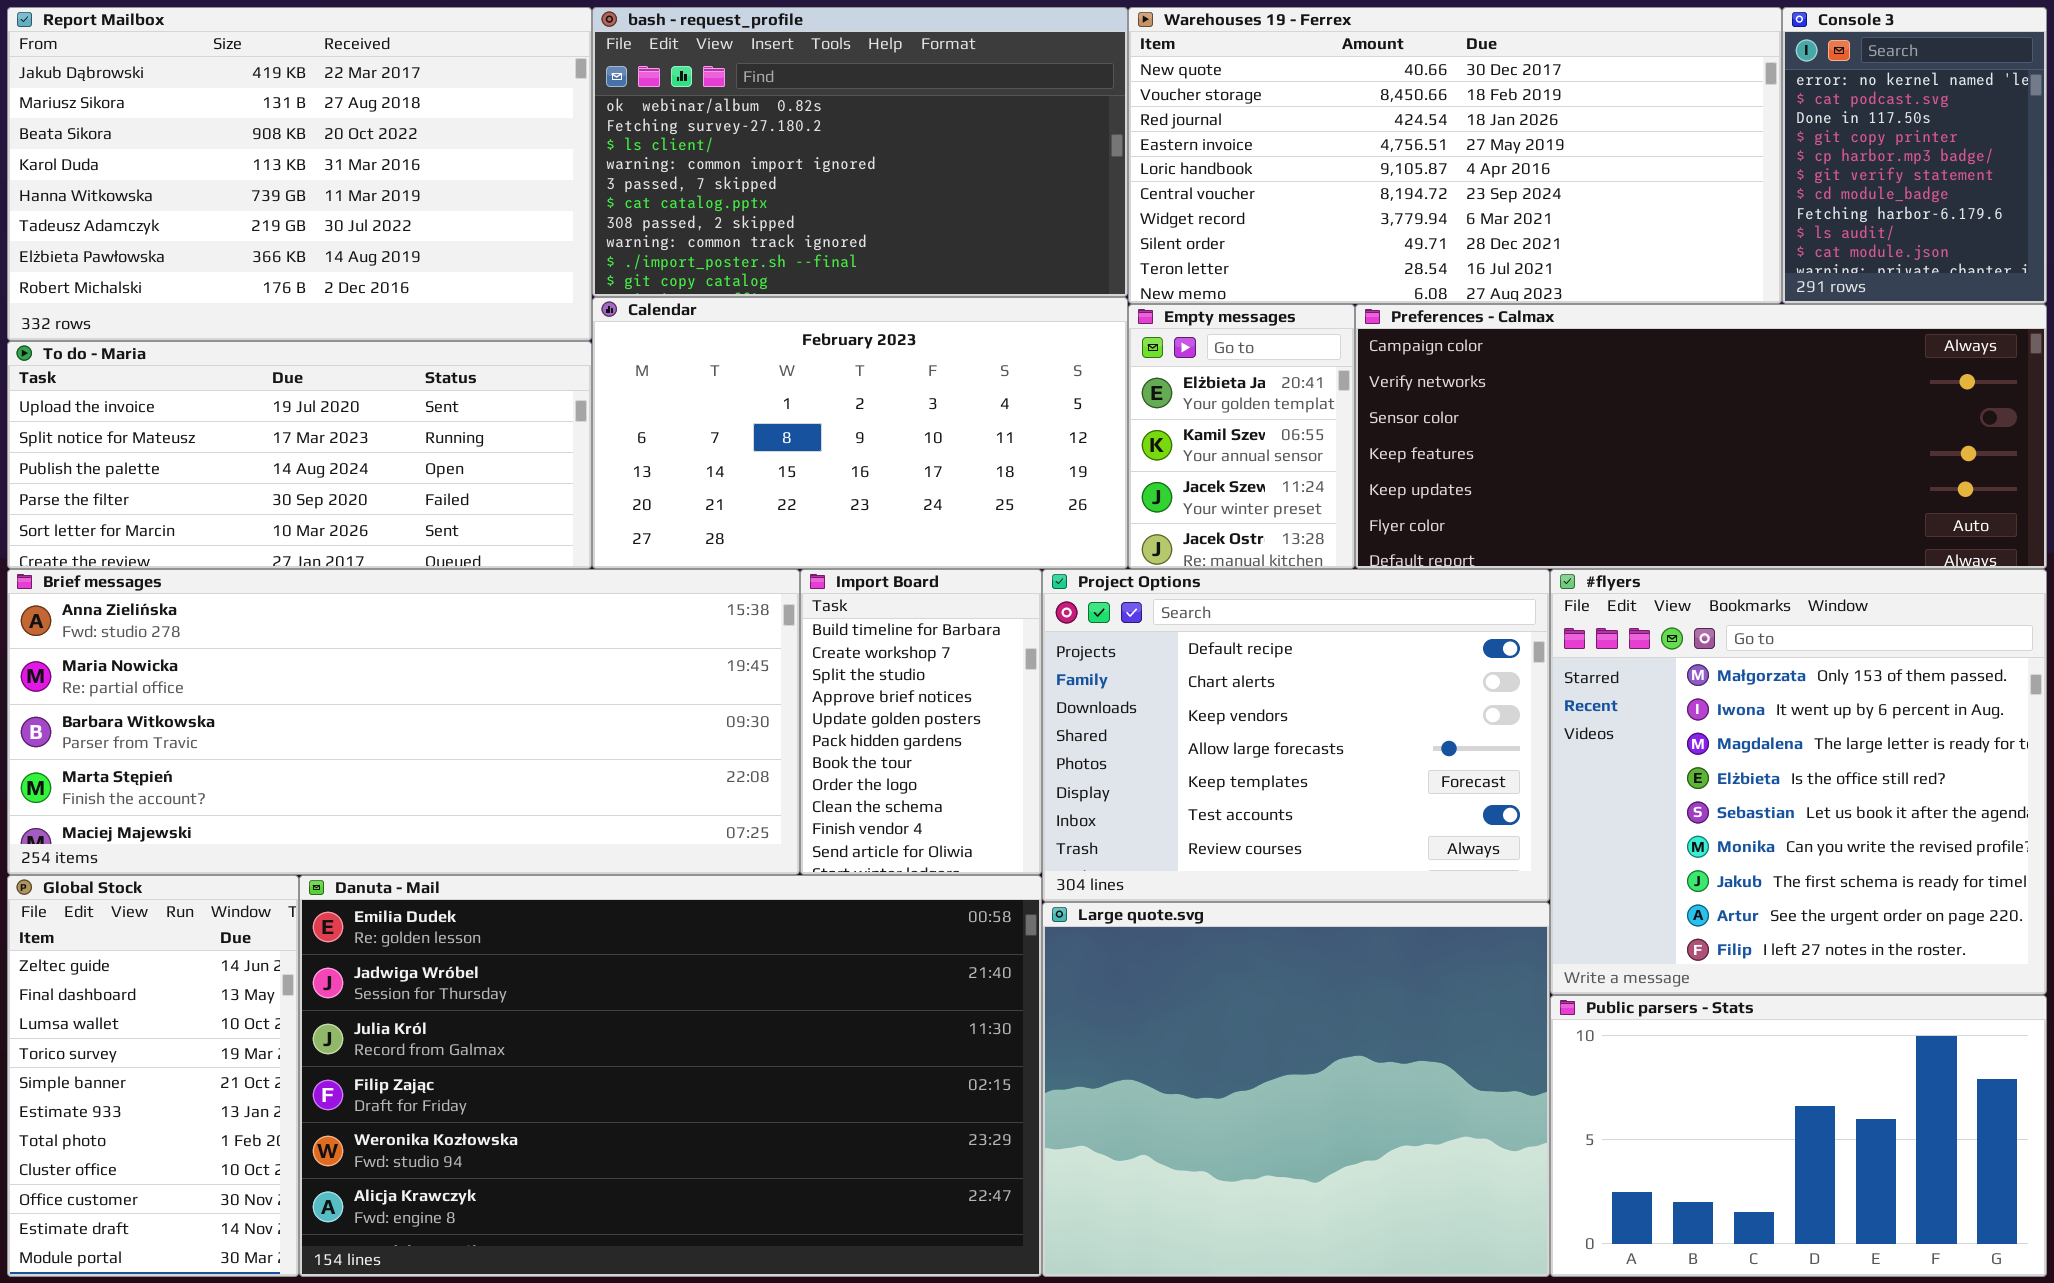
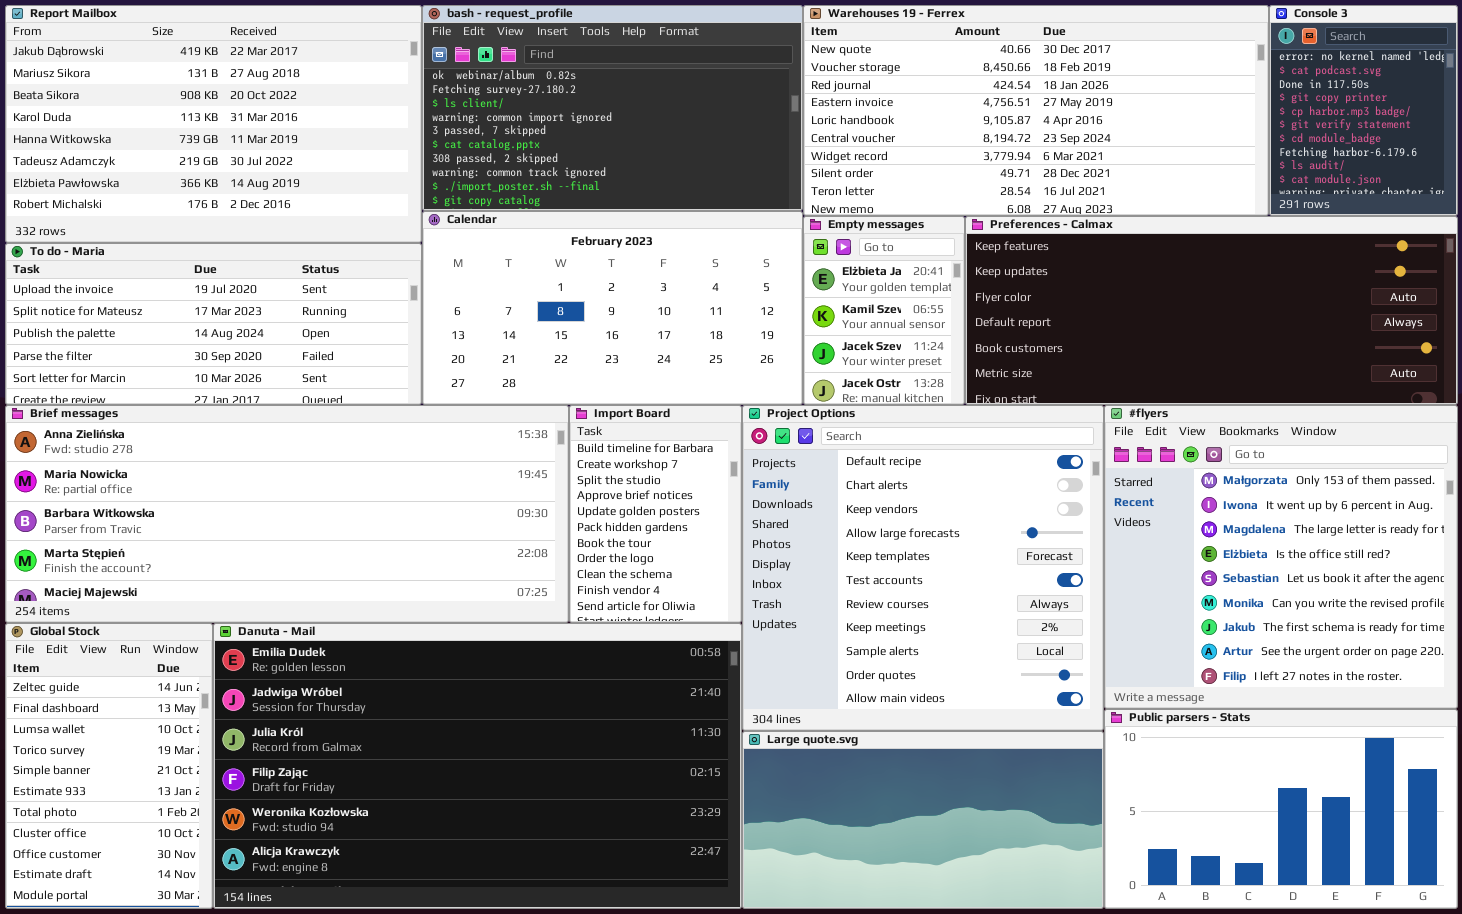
Preferences - Calmax: [1355,304,2047,569] -> [965,216,1458,405], scrolled down 3 rows
Project Options: [1042,569,1550,902] -> [742,405,1104,731], resized
Large quote.svg: [1042,902,1550,1277] -> [742,731,1104,909], resized

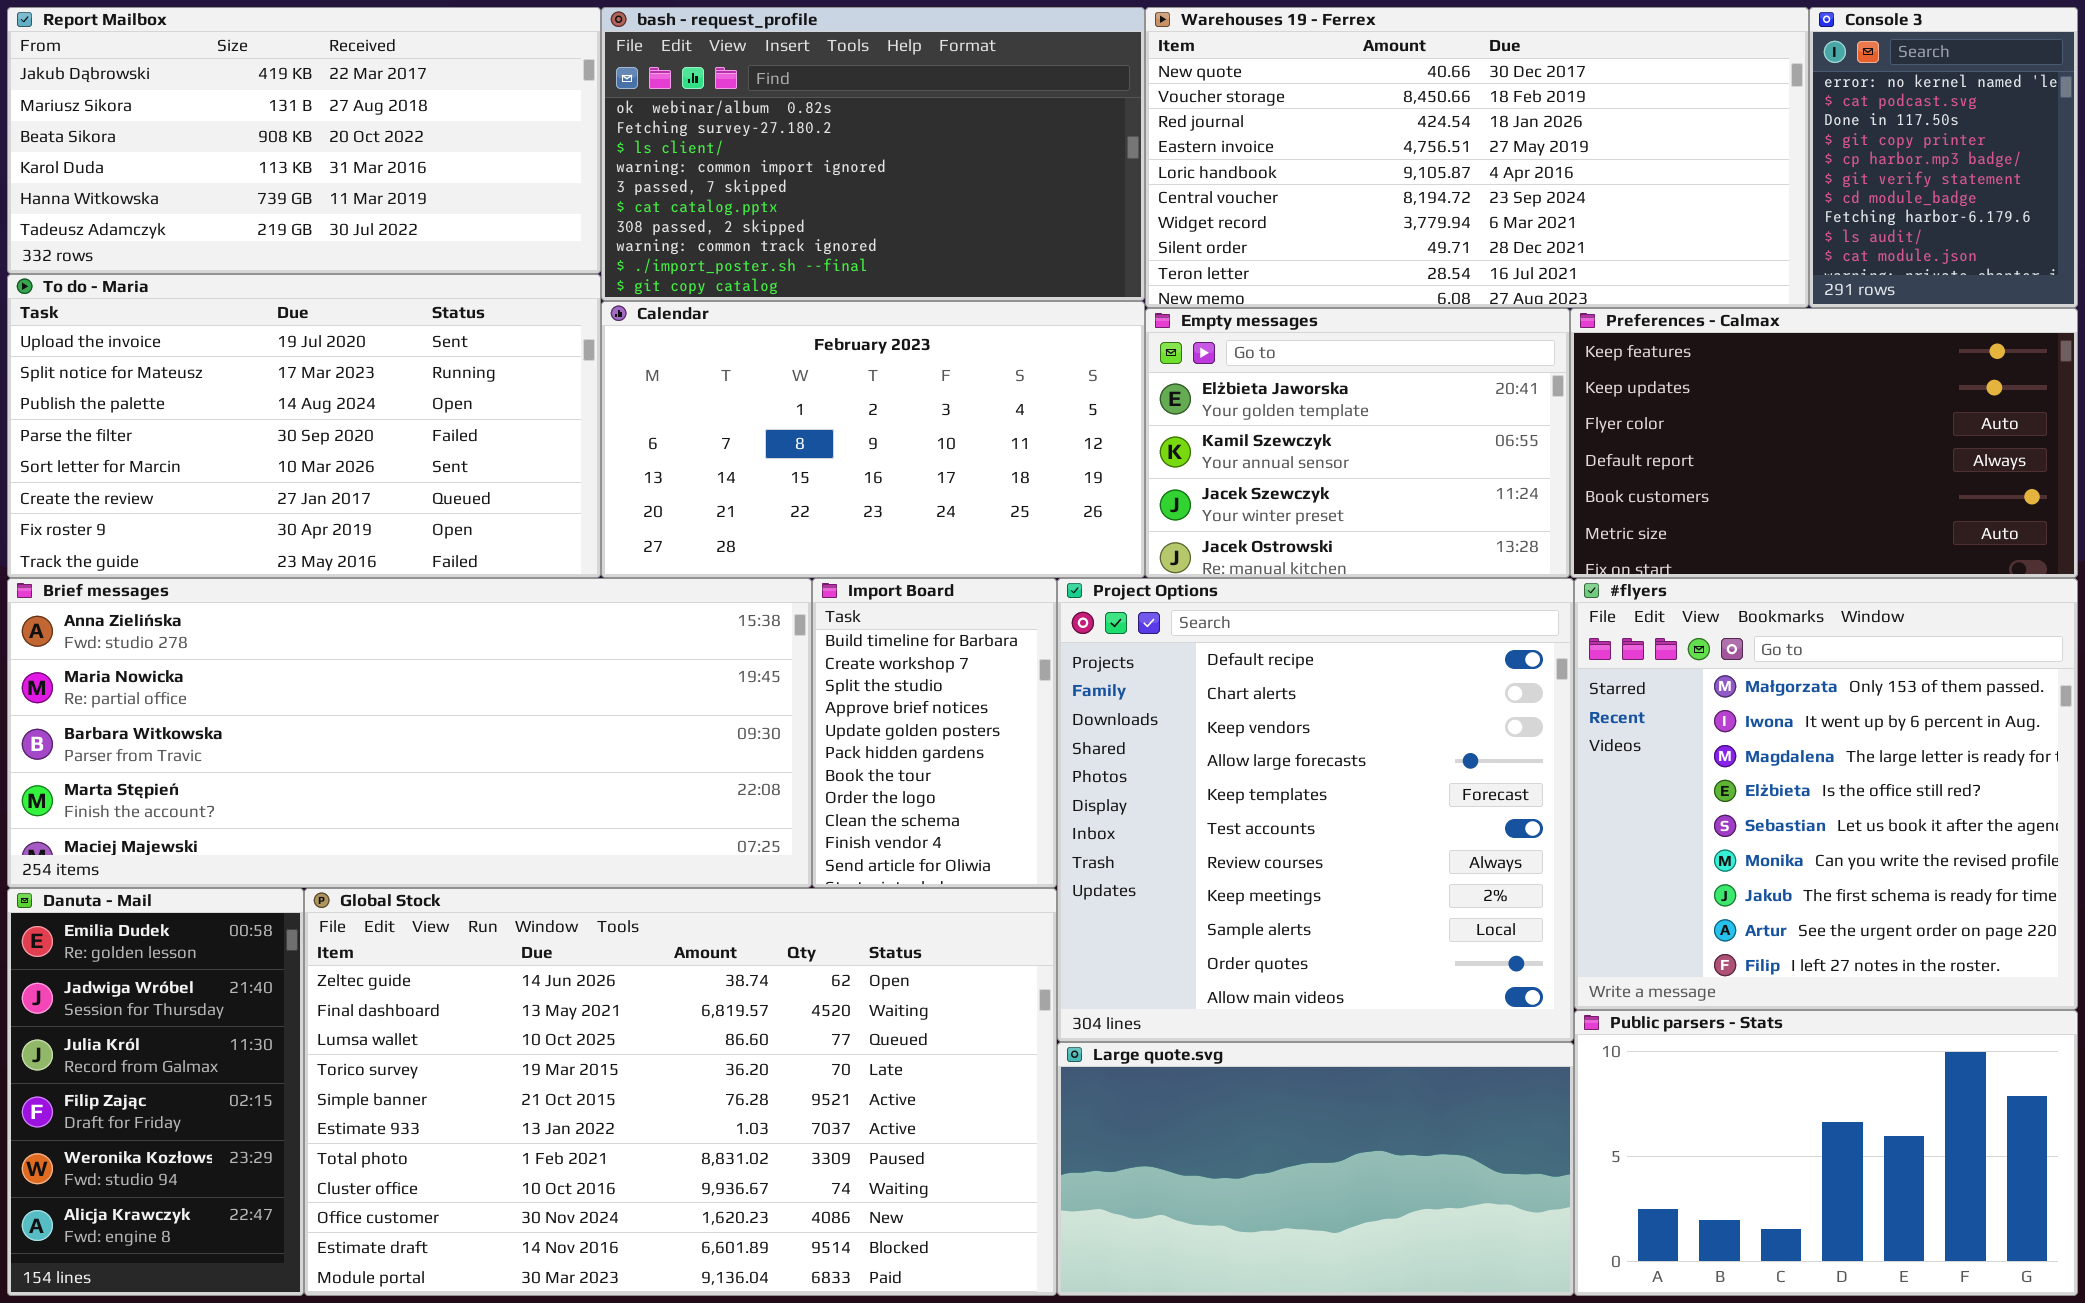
Report Mailbox: [5,5,422,243] -> [7,7,601,274], resized
Empty messages: [803,216,965,405] -> [1145,308,1570,578], resized
Preferences - Calmax: [965,216,1458,405] -> [1570,308,2078,578], resized
To do - Maria: [5,243,422,405] -> [7,274,601,578], resized
Global Stock: [5,623,213,909] -> [304,888,1057,1296], moved, resized
Danuta - Mail: [213,623,742,909] -> [7,888,304,1296], moved, resized

